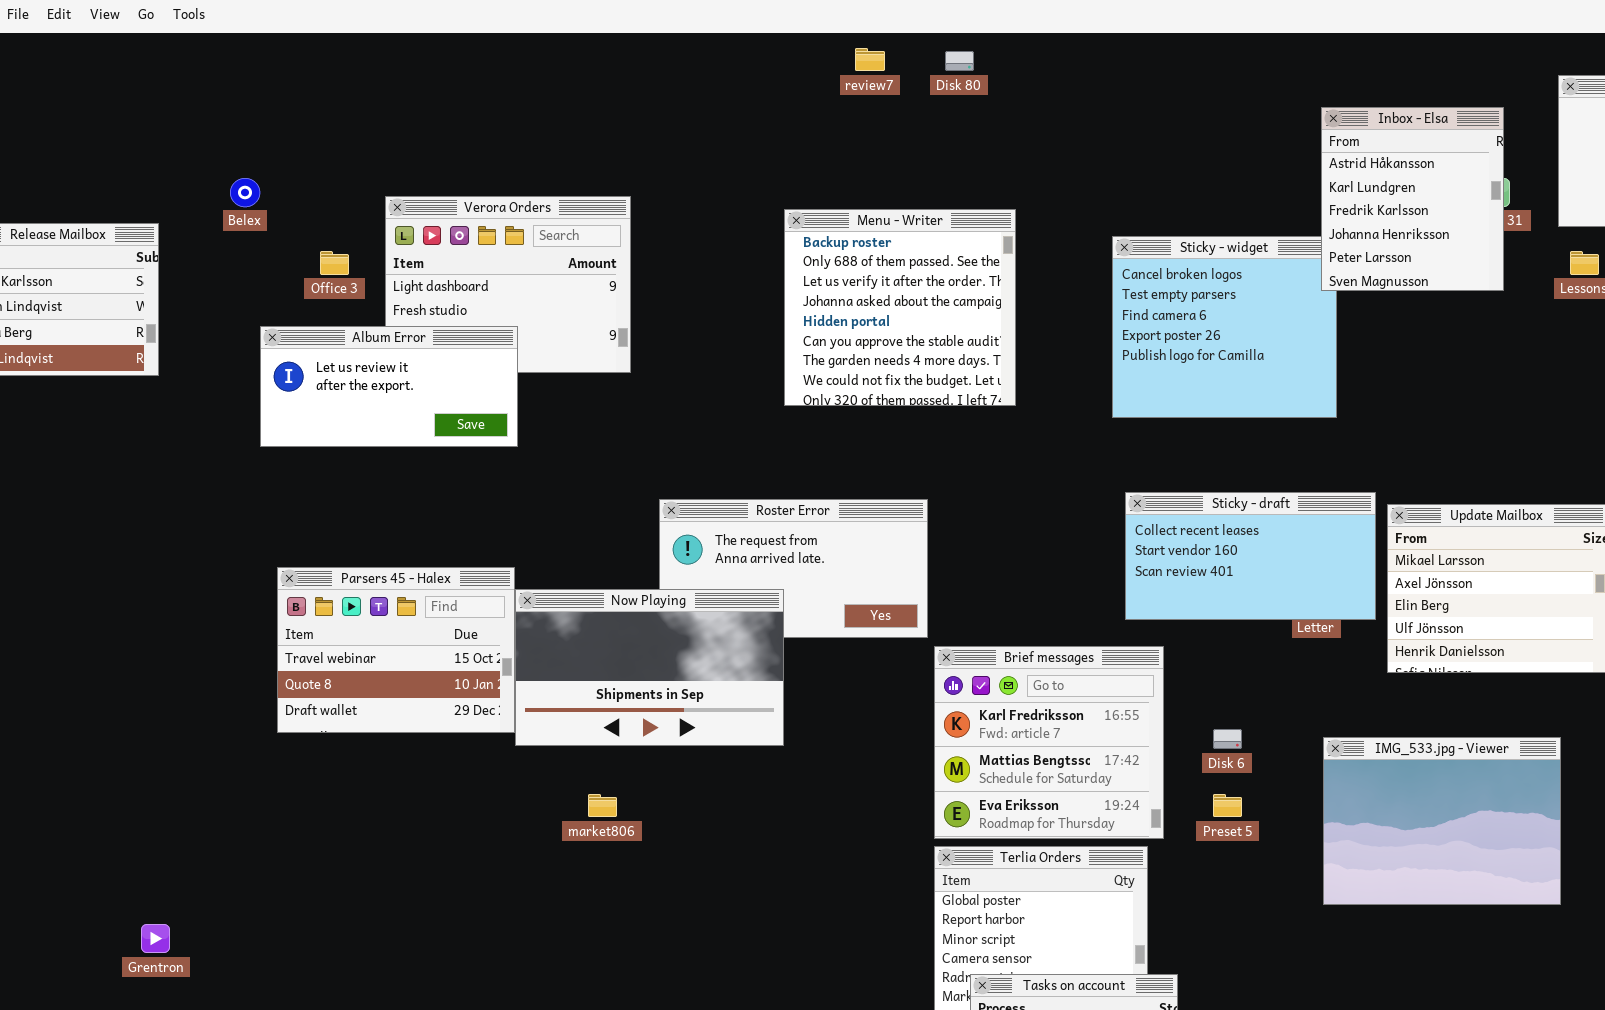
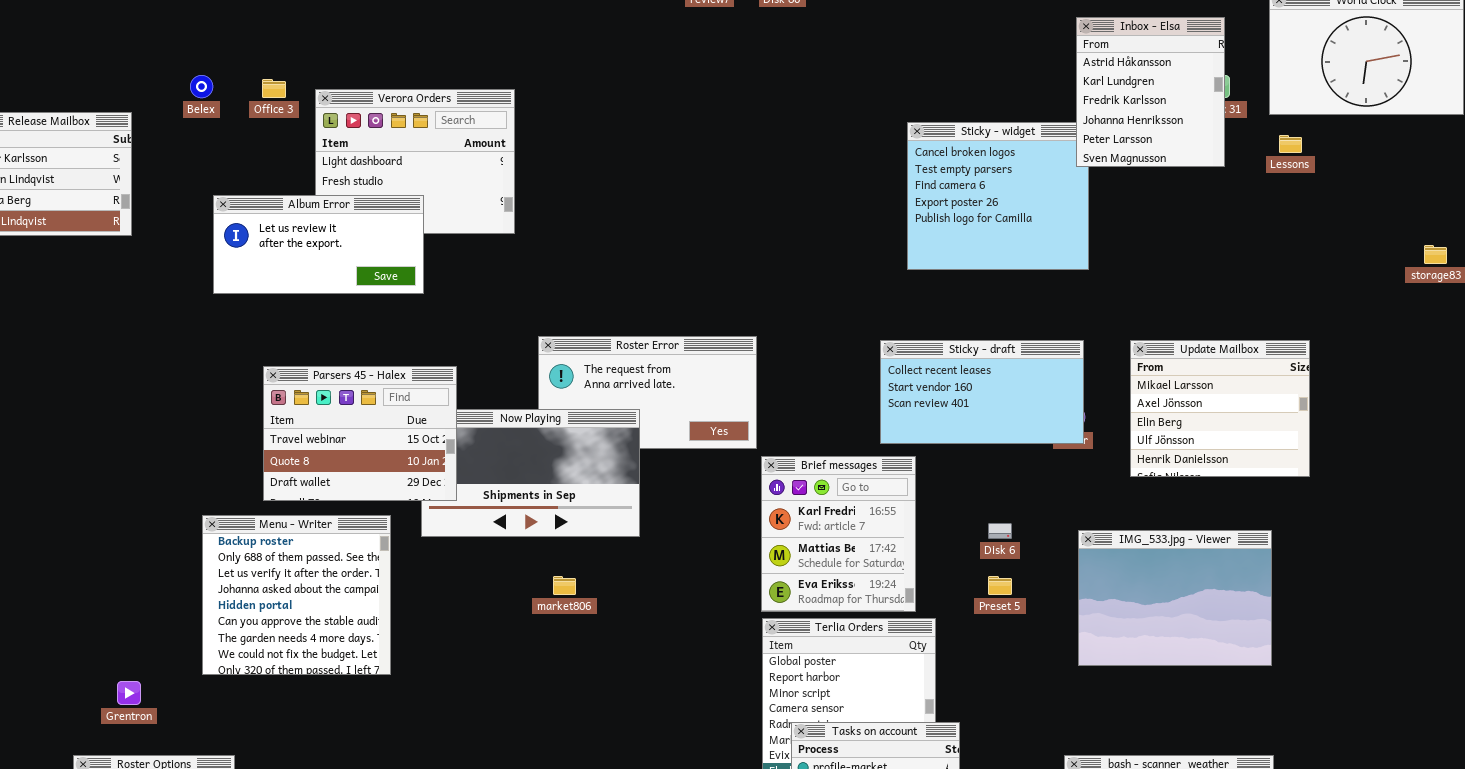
Menu - Writer: [784,209,1016,406] -> [202,515,391,675], moved
Office 3: [320,251,349,275] -> [262,79,286,98], moved
Sticky - draft: [1125,492,1376,620] -> [880,340,1084,444], moved
Parsers 45 - Halex: [277,567,515,733] -> [263,366,457,501], moved
Brief messages: [934,646,1164,839] -> [761,456,916,612], resized
market806: [588,794,617,817] -> [553,576,576,595], moved

